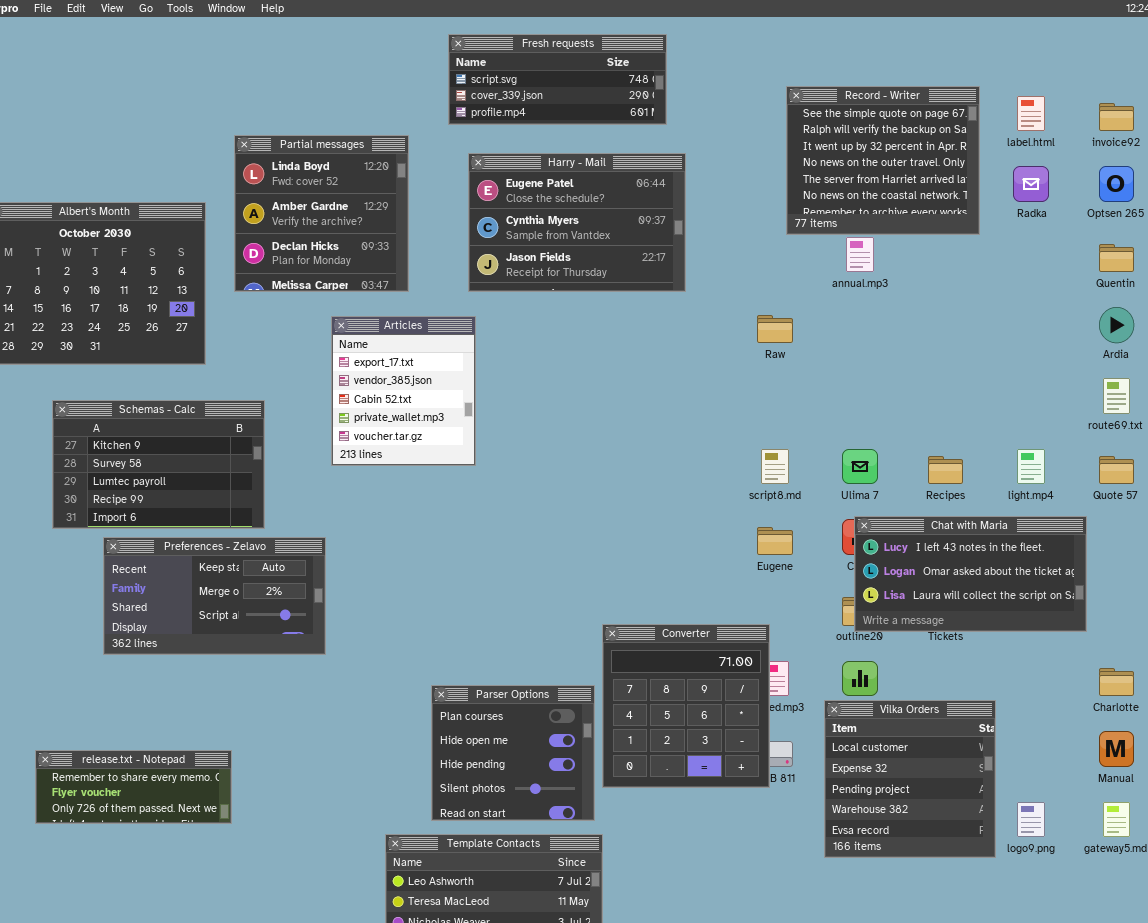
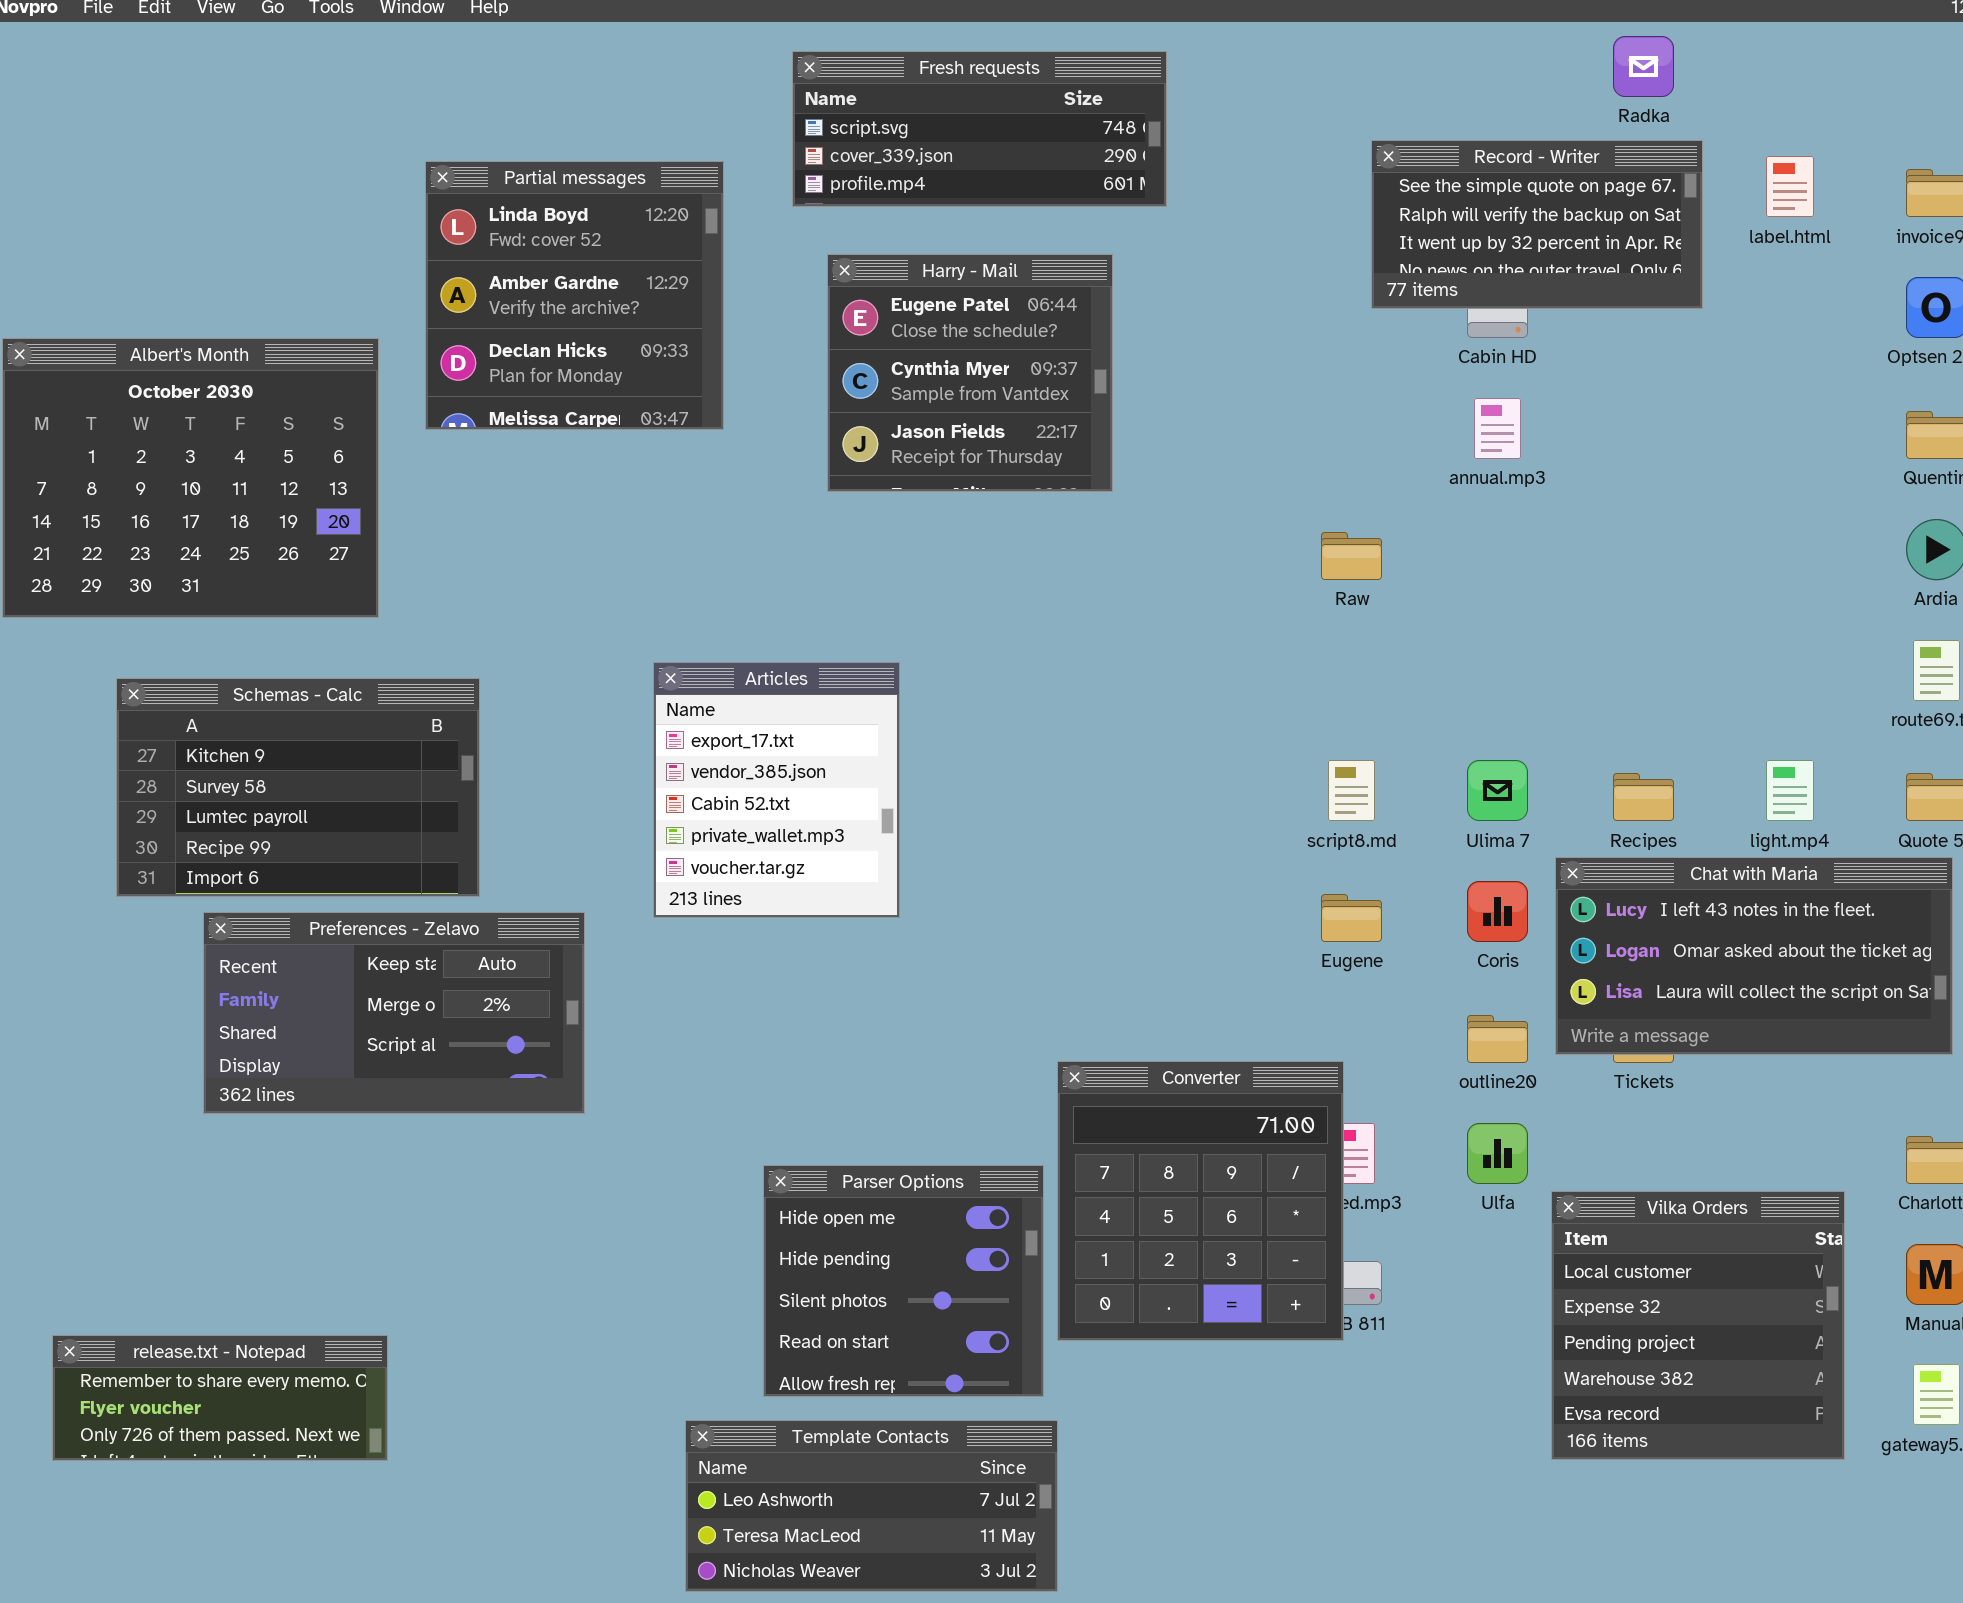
Record - Writer: [786,86,980,235] -> [1371,140,1703,309], resized
Partial messages: [234,135,409,292] -> [425,161,724,430], moved
Harry - Mail: [468,153,686,292] -> [827,254,1113,492], resized
Radka: [1013,166,1049,202] -> [1613,36,1674,97], moved
Articles: [331,316,476,466] -> [653,662,900,918], moved
Chat with Maria: [854,516,1087,632] -> [1555,857,1953,1055], moved
Parser Options: [431,685,595,821] -> [763,1165,1044,1397], scrolled down 1 row
Vilka Orders: [824,700,996,858] -> [1551,1191,1845,1460], moved
release.txt - Notepad: [35,750,232,824] -> [52,1335,388,1461], moved

